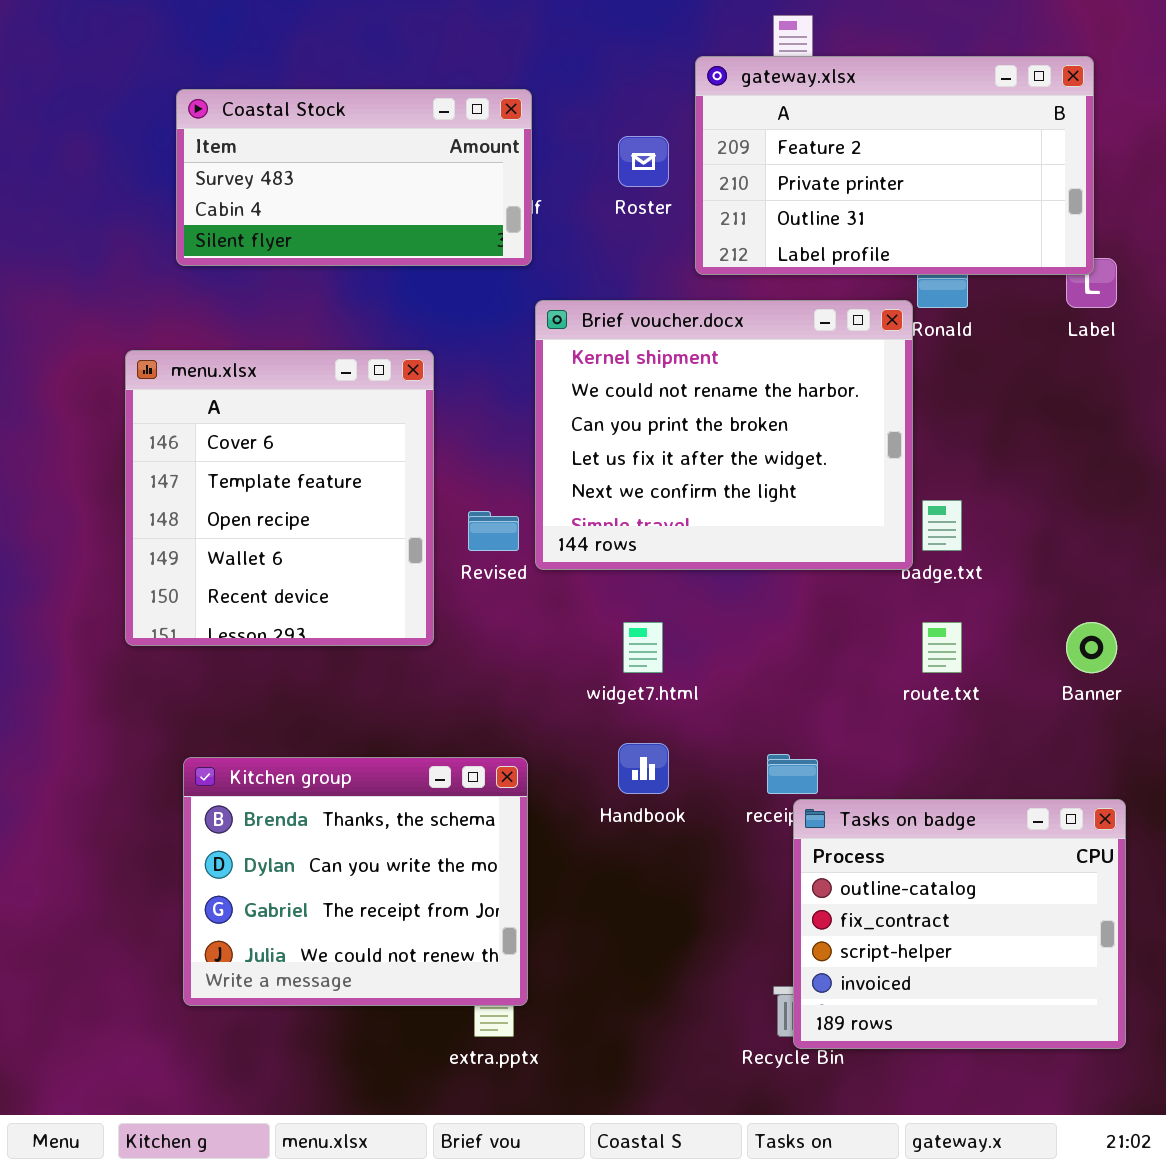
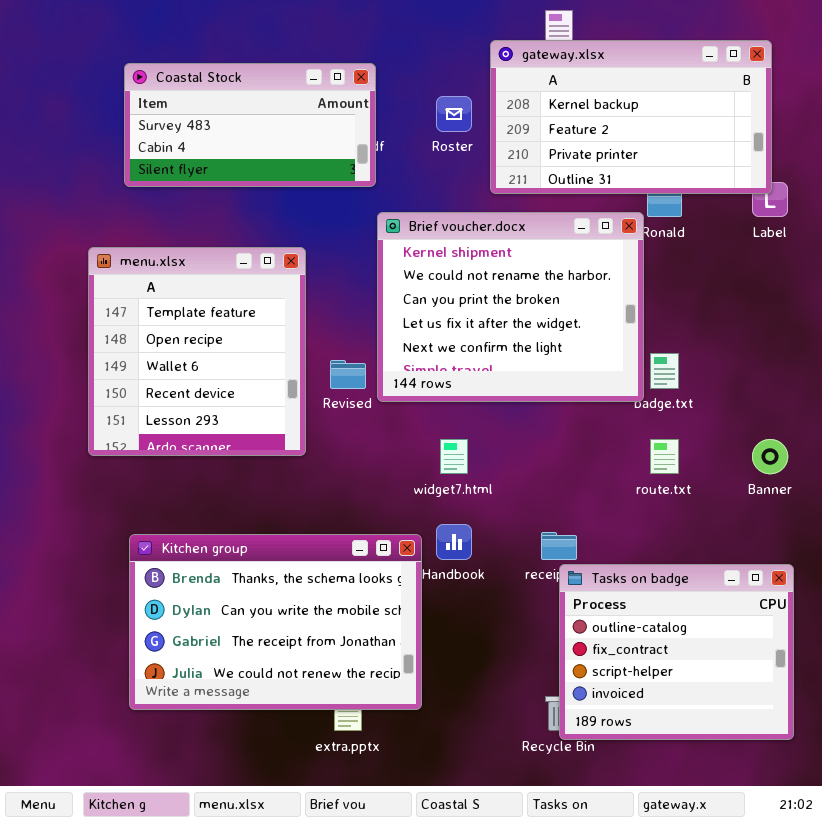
gateway.xlsx: [695,56,1094,275] -> [490,40,772,194], scrolled up 1 row
menu.xlsx: [125,350,434,646] -> [88,247,306,456], scrolled down 1 row
Kitchen group: [183,757,528,1006] -> [129,534,422,710], resized

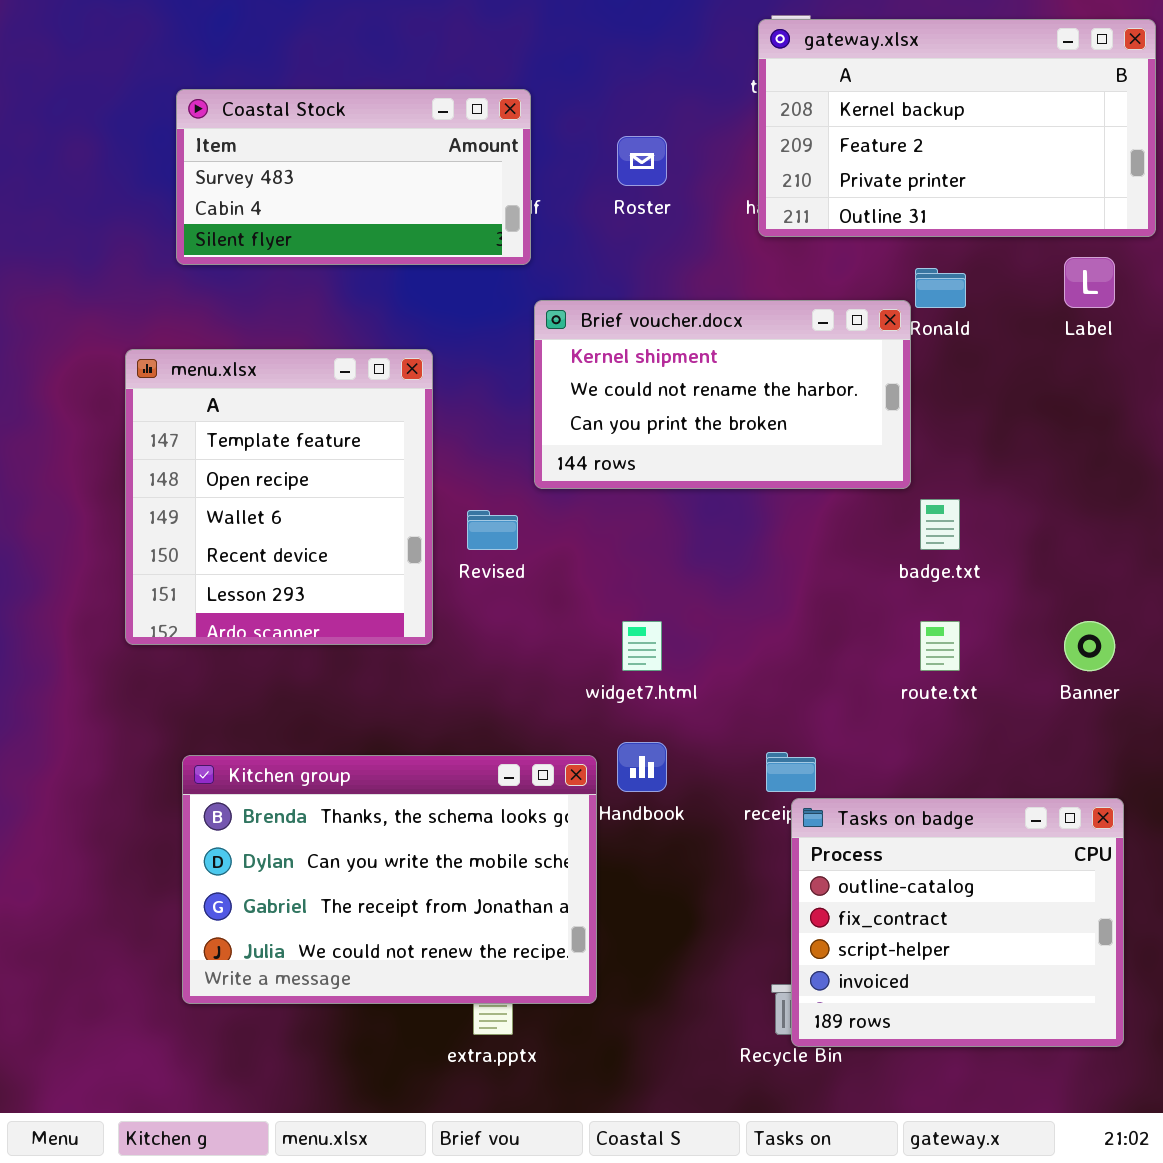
gateway.xlsx: [490,40,772,194] -> [758,19,1156,237], moved
Brief voucher.docx: [377,212,644,402] -> [534,300,911,489], resized

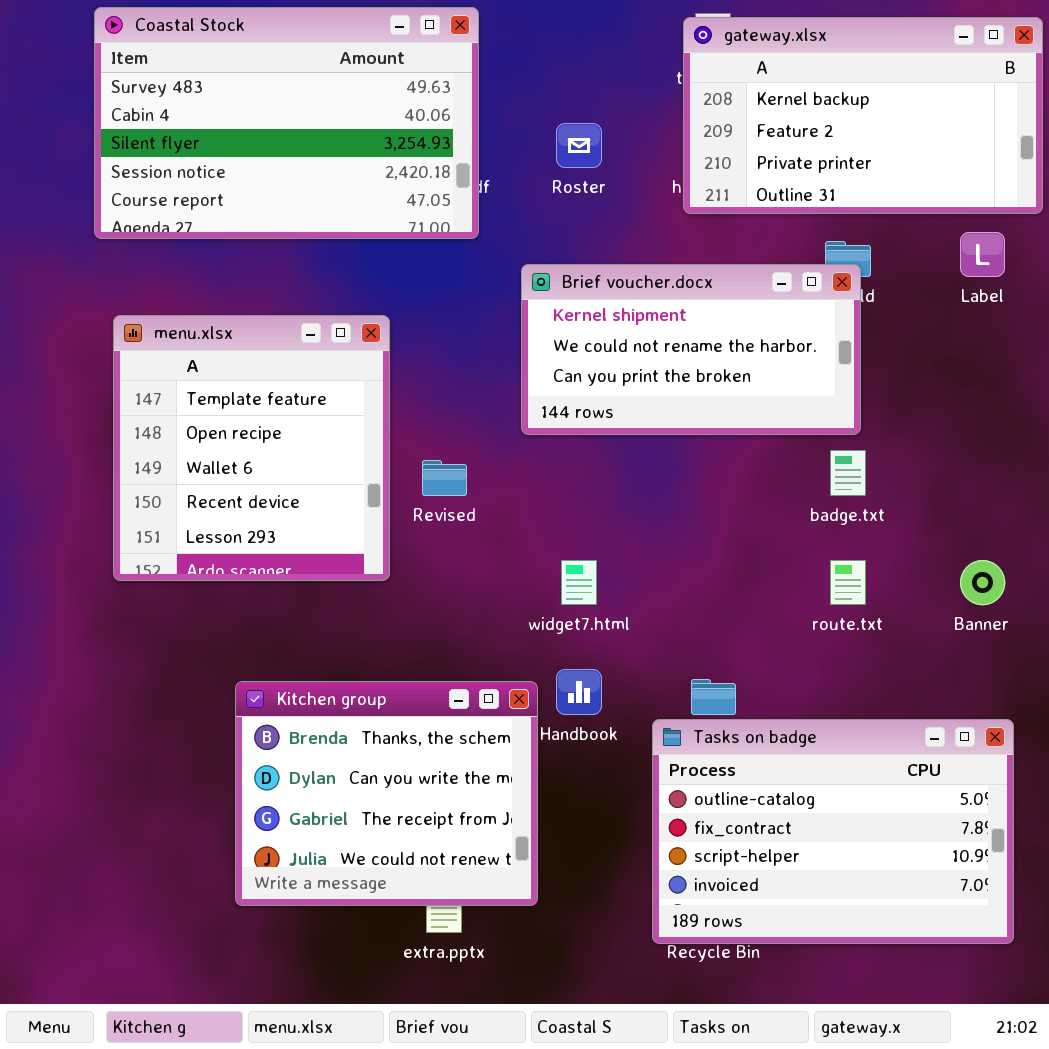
Coastal Stock: [176,89,531,265] -> [94,7,479,239], resized
Brief voucher.docx: [534,300,911,489] -> [521,264,861,435], moved
Kitchen group: [182,755,597,1004] -> [235,681,538,906], resized
Tasks on badge: [791,798,1124,1047] -> [652,719,1014,944], resized

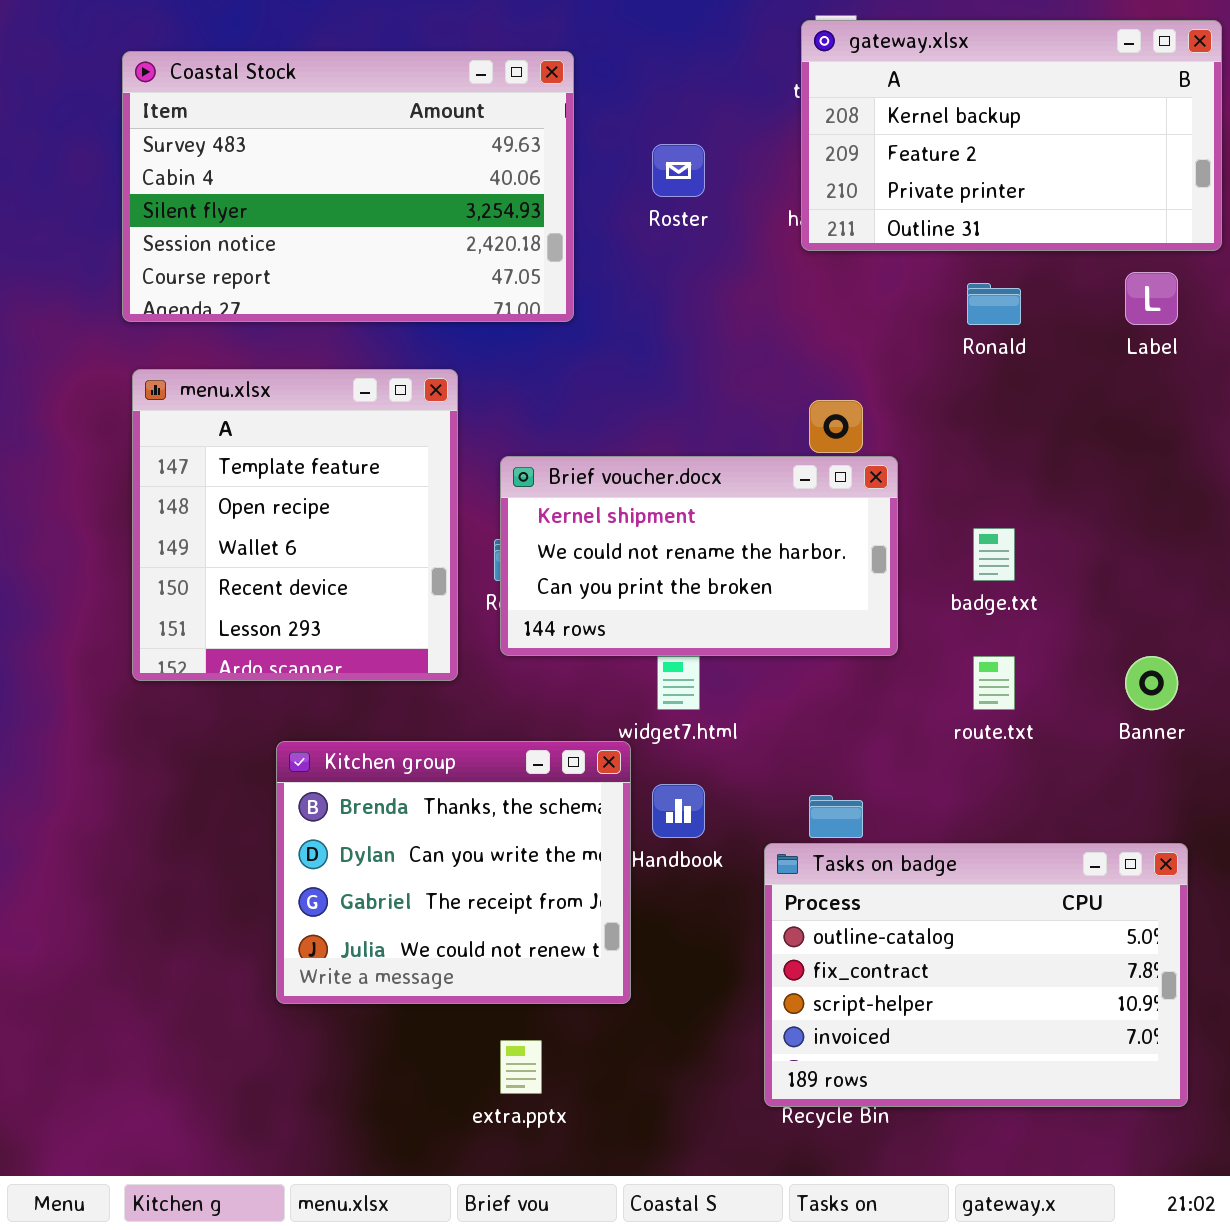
Coastal Stock: [94,7,479,239] -> [122,51,574,322], moved
Brief voucher.docx: [521,264,861,435] -> [500,456,898,656], moved
Kitchen group: [235,681,538,906] -> [276,741,631,1004], moved

